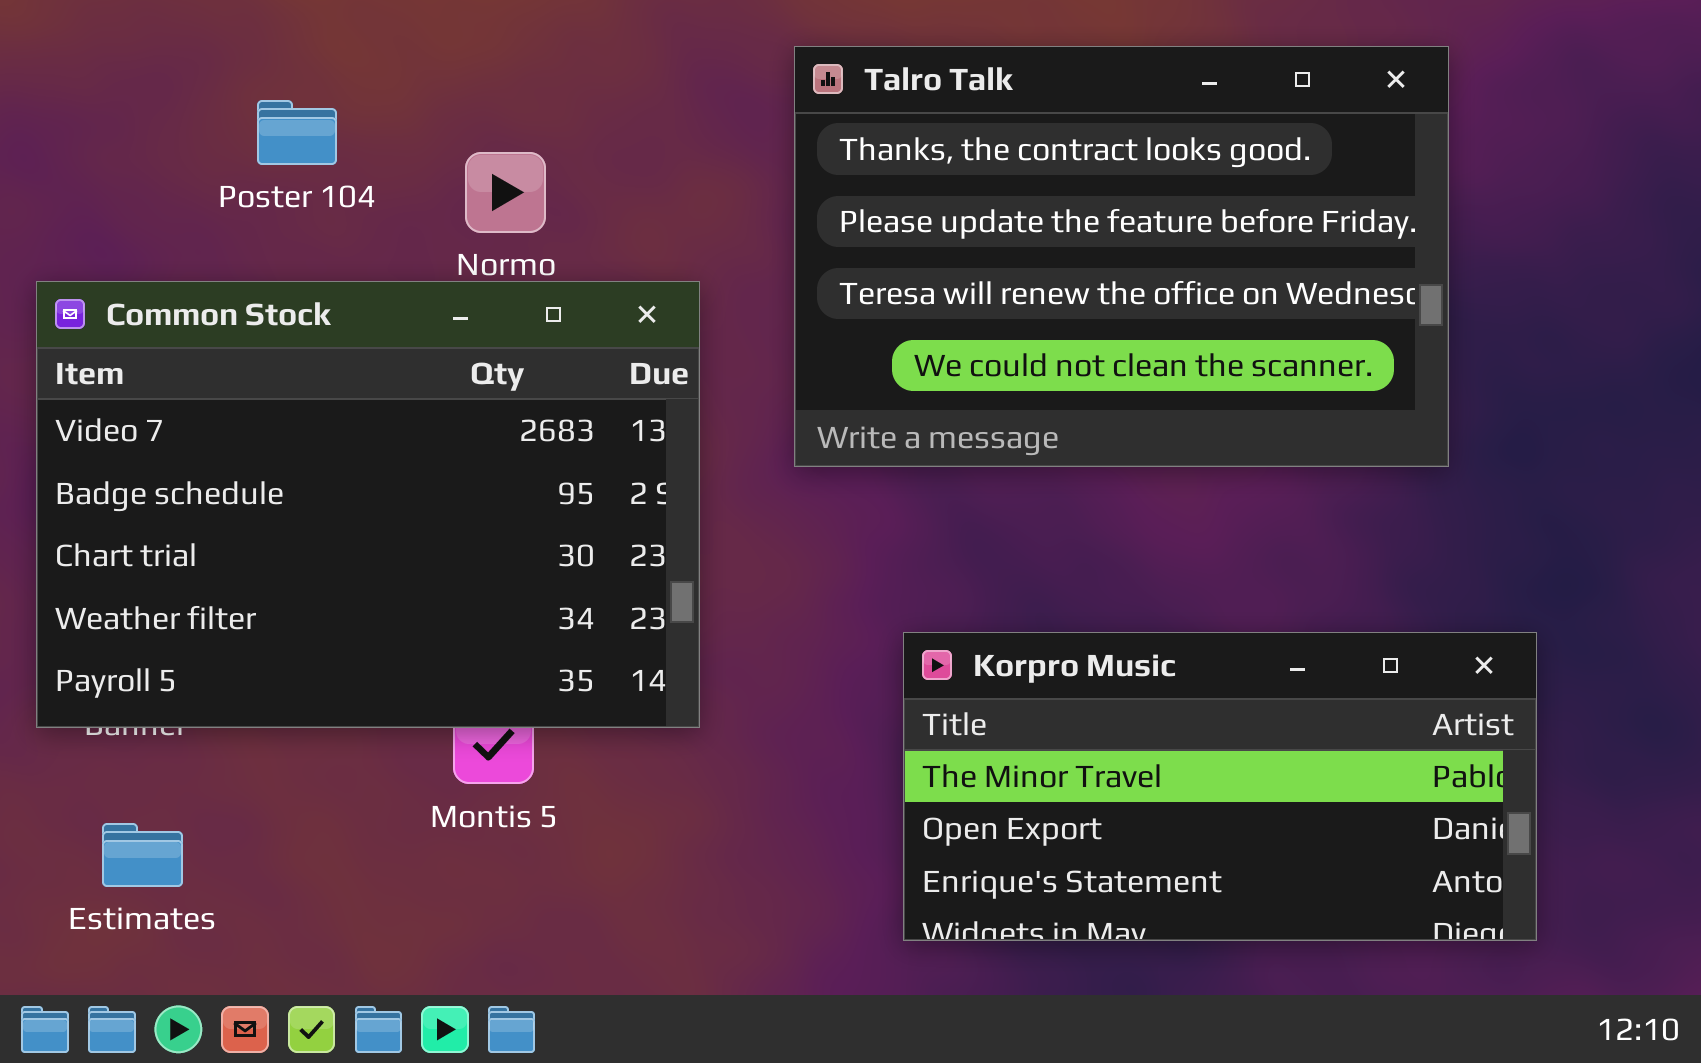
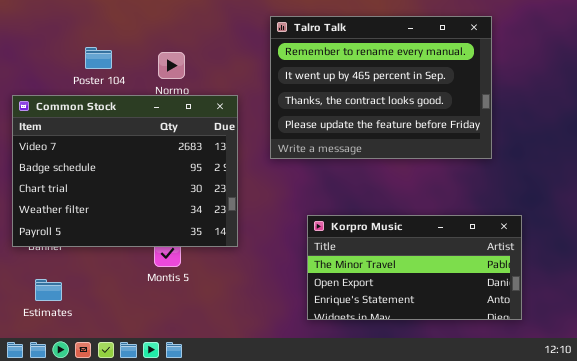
Talro Talk: [794,46,1449,467] -> [270,16,492,159], scrolled up 2 rows
Poster 104: [257,100,337,165] -> [85,47,112,69], moved

